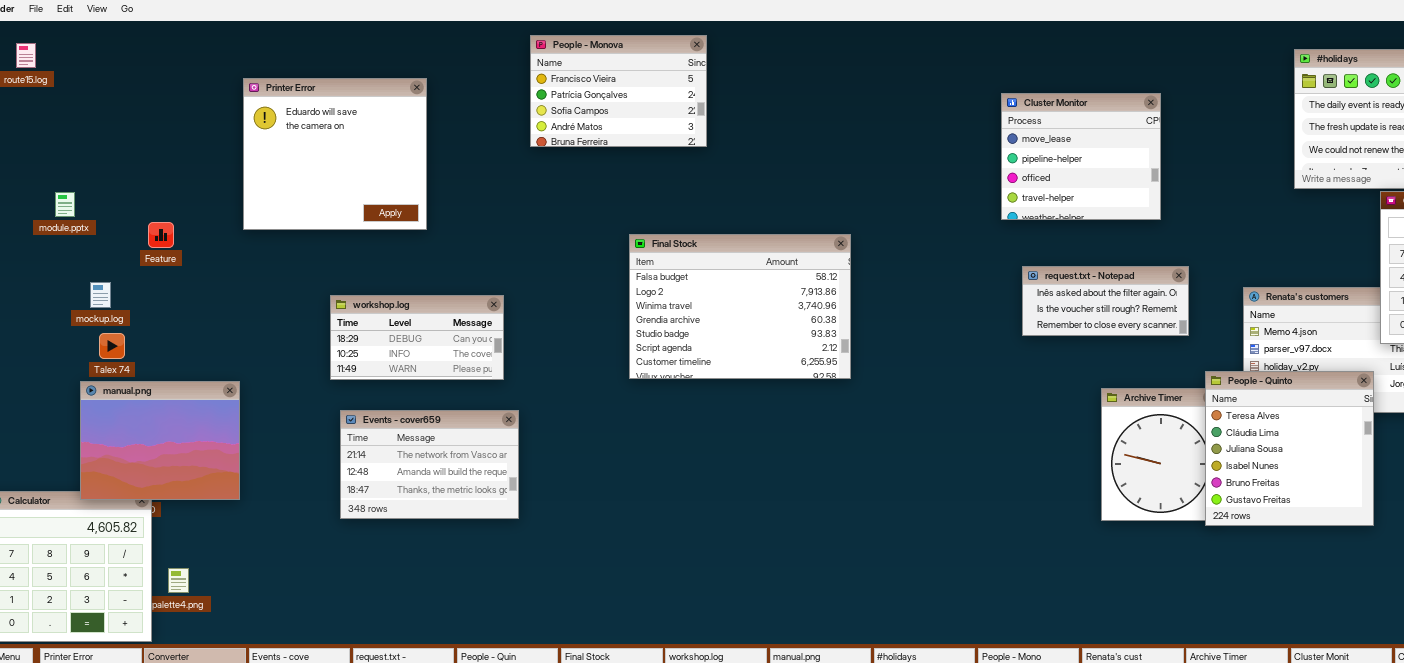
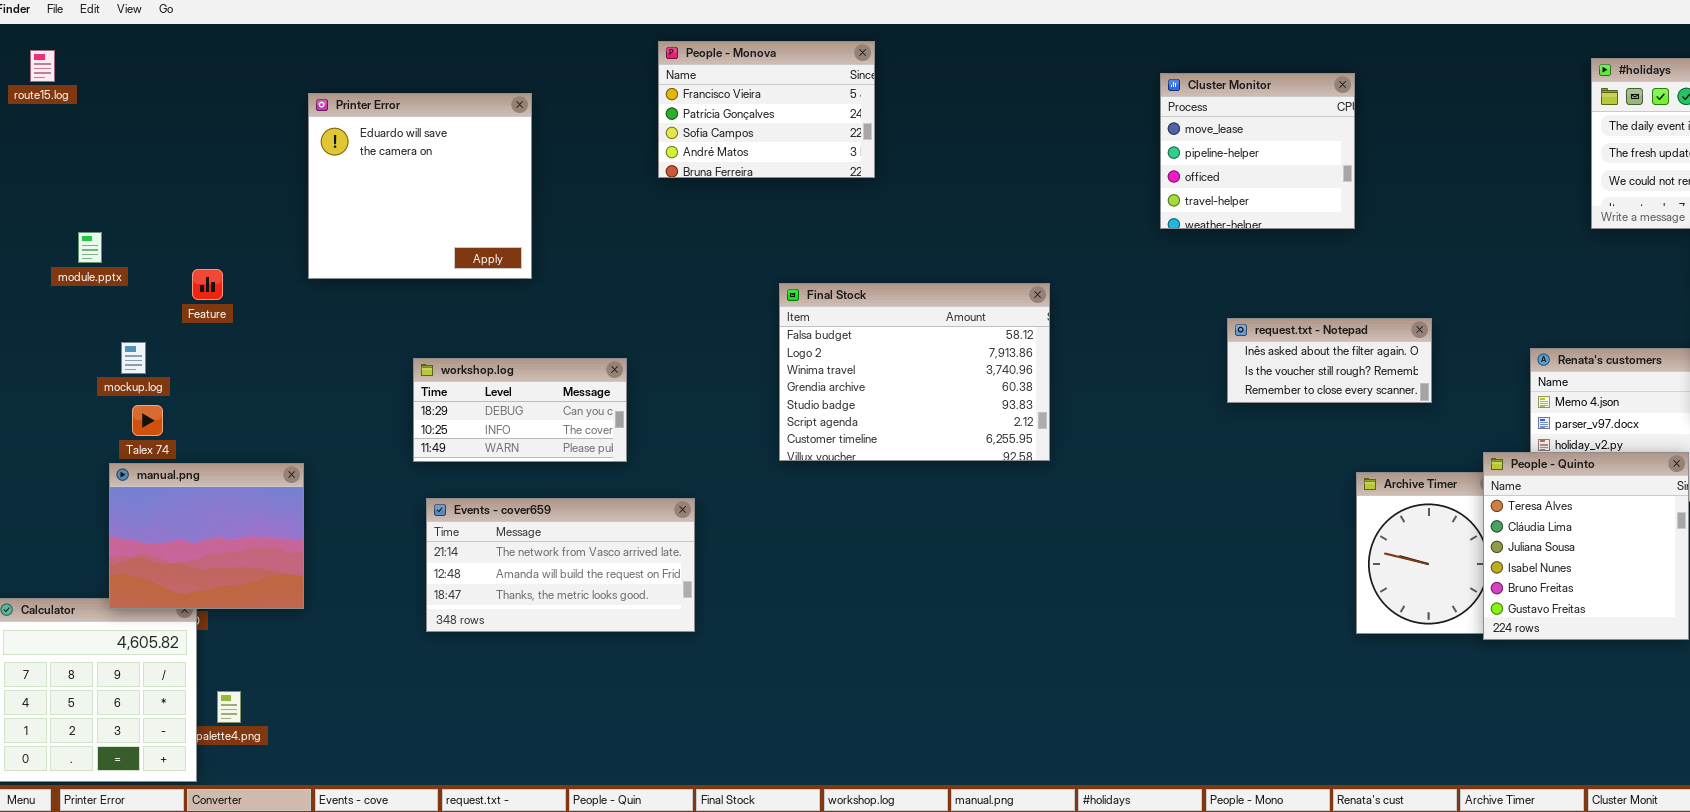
Cluster Monitor: [1001,93,1161,220] -> [1160,73,1355,229], moved
request.txt - Notepad: [1022,266,1189,336] -> [1227,318,1432,403], moved
Events - cover659: [340,410,519,519] -> [426,498,695,632], resized

